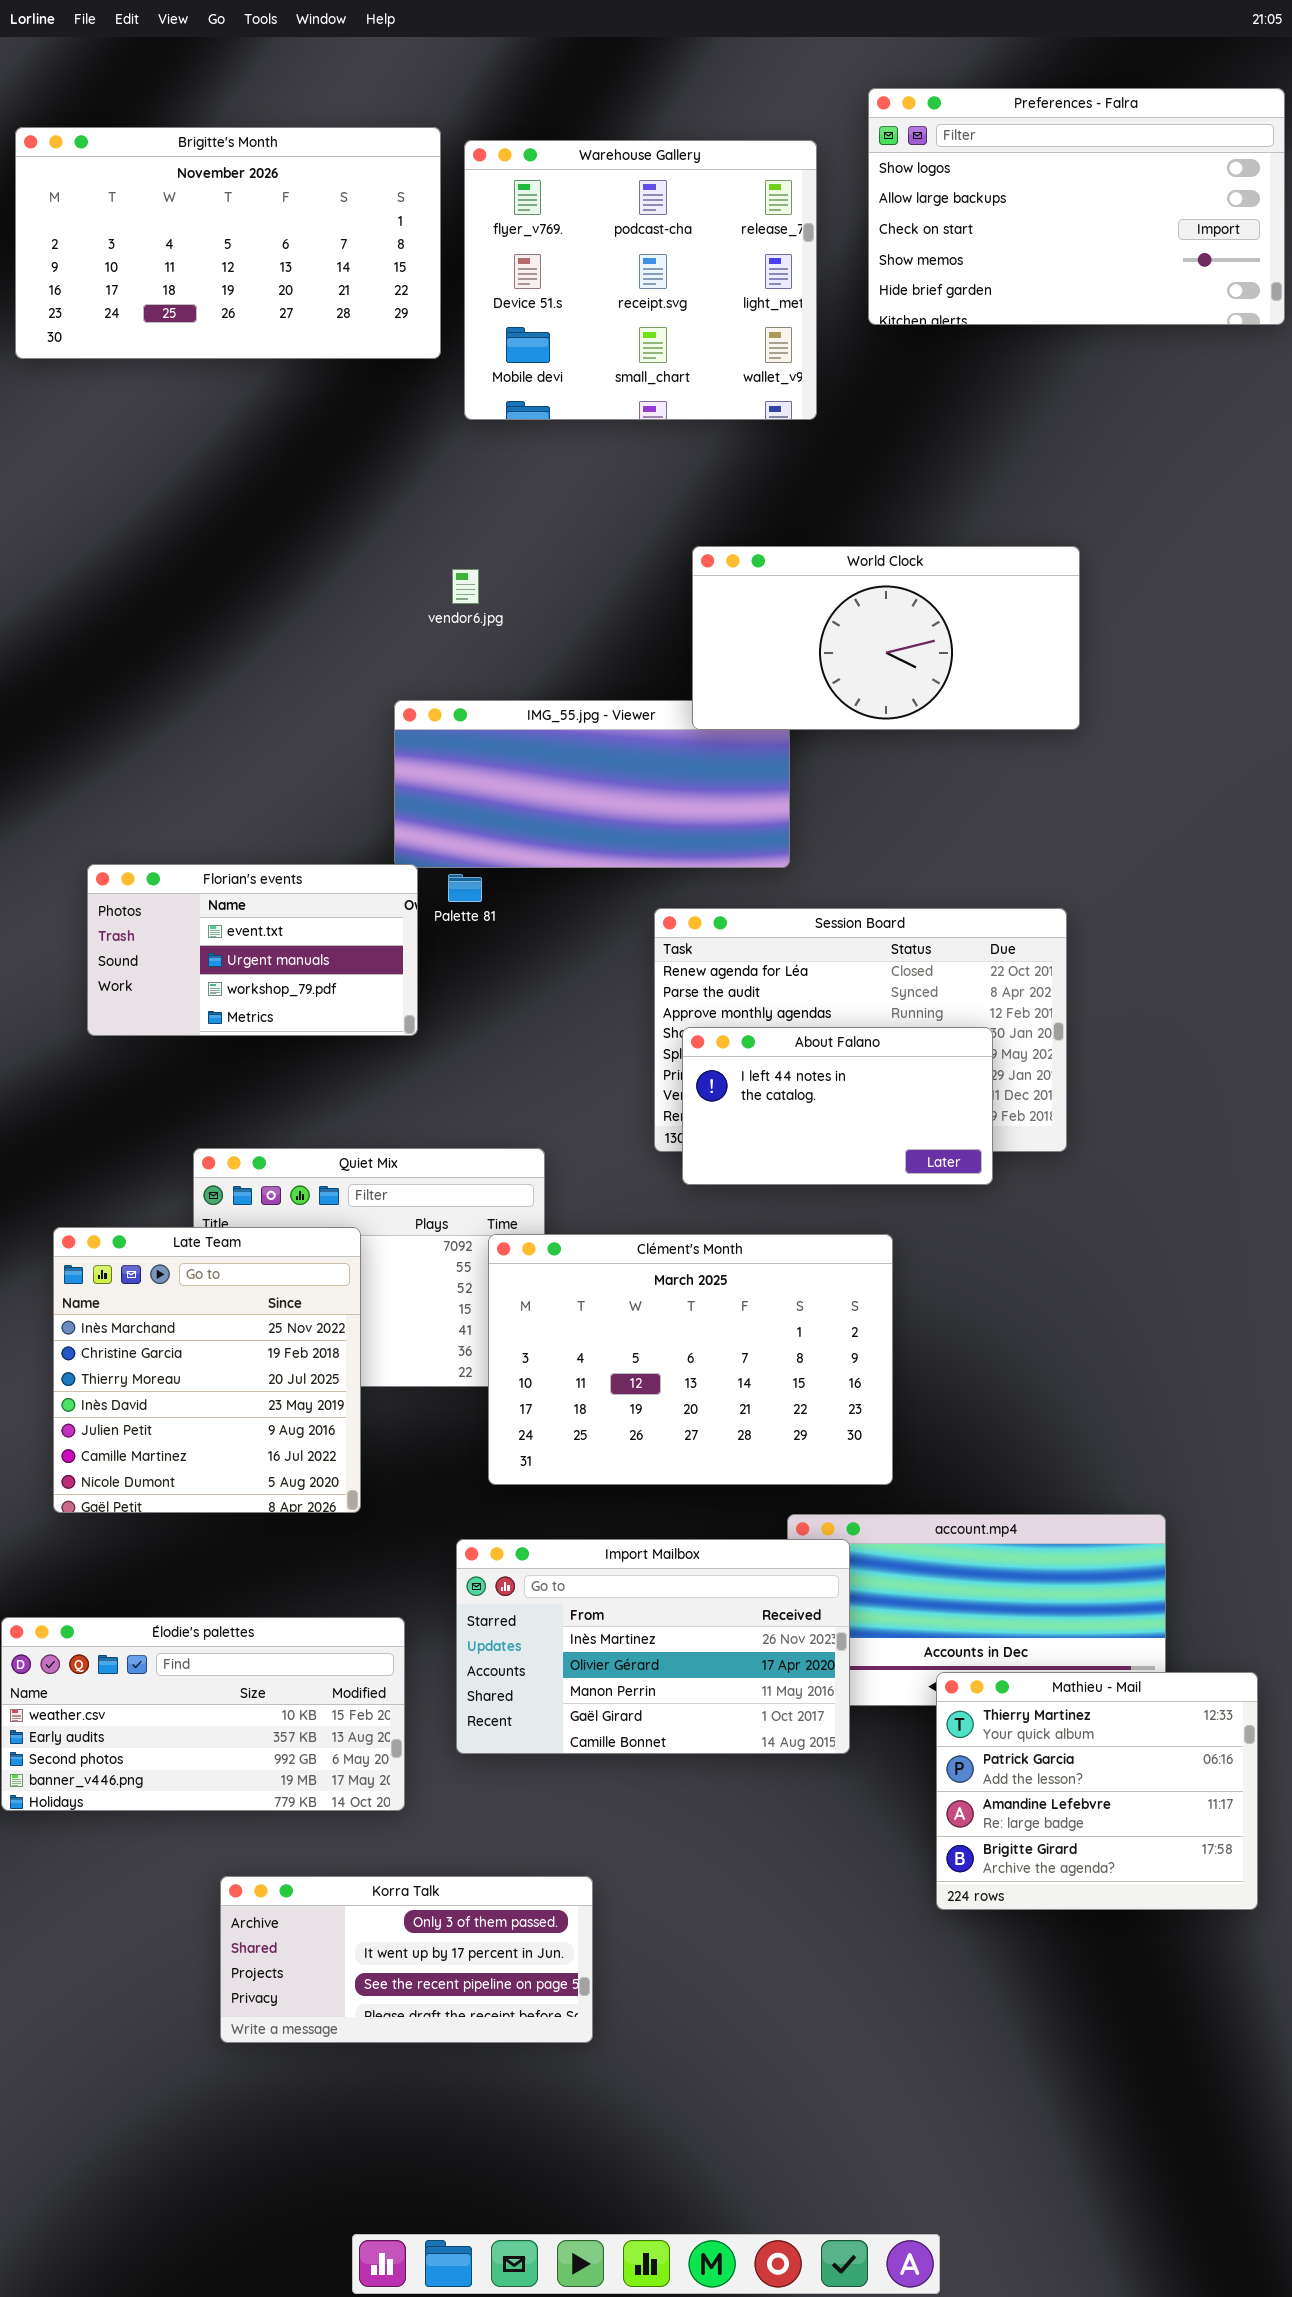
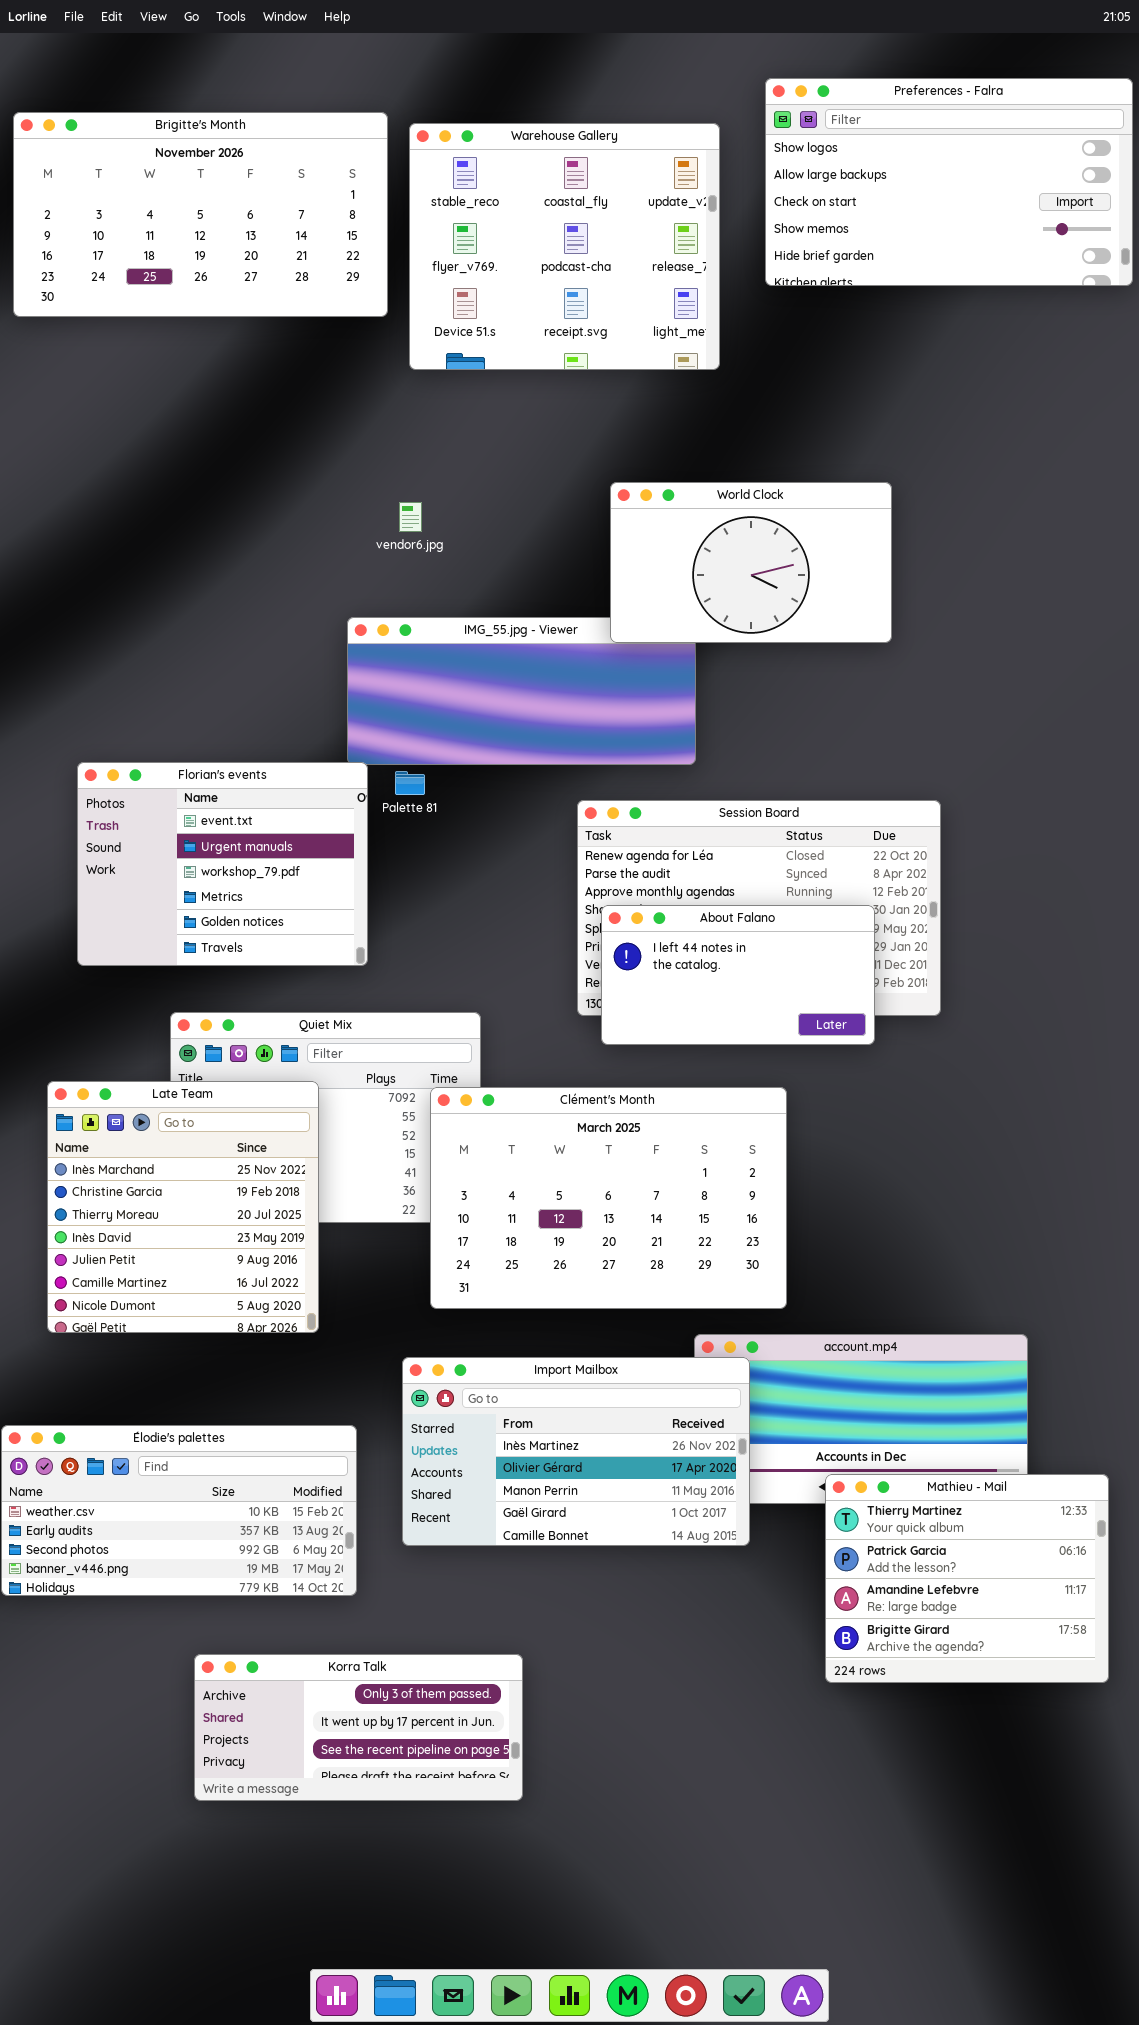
Warehouse Gallery: [464,140,817,420] -> [409,123,720,370], scrolled up 1 row
World Clock: [692,546,1080,730] -> [610,482,892,643], resized
Florian's events: [87,864,418,1036] -> [77,762,368,966], resized

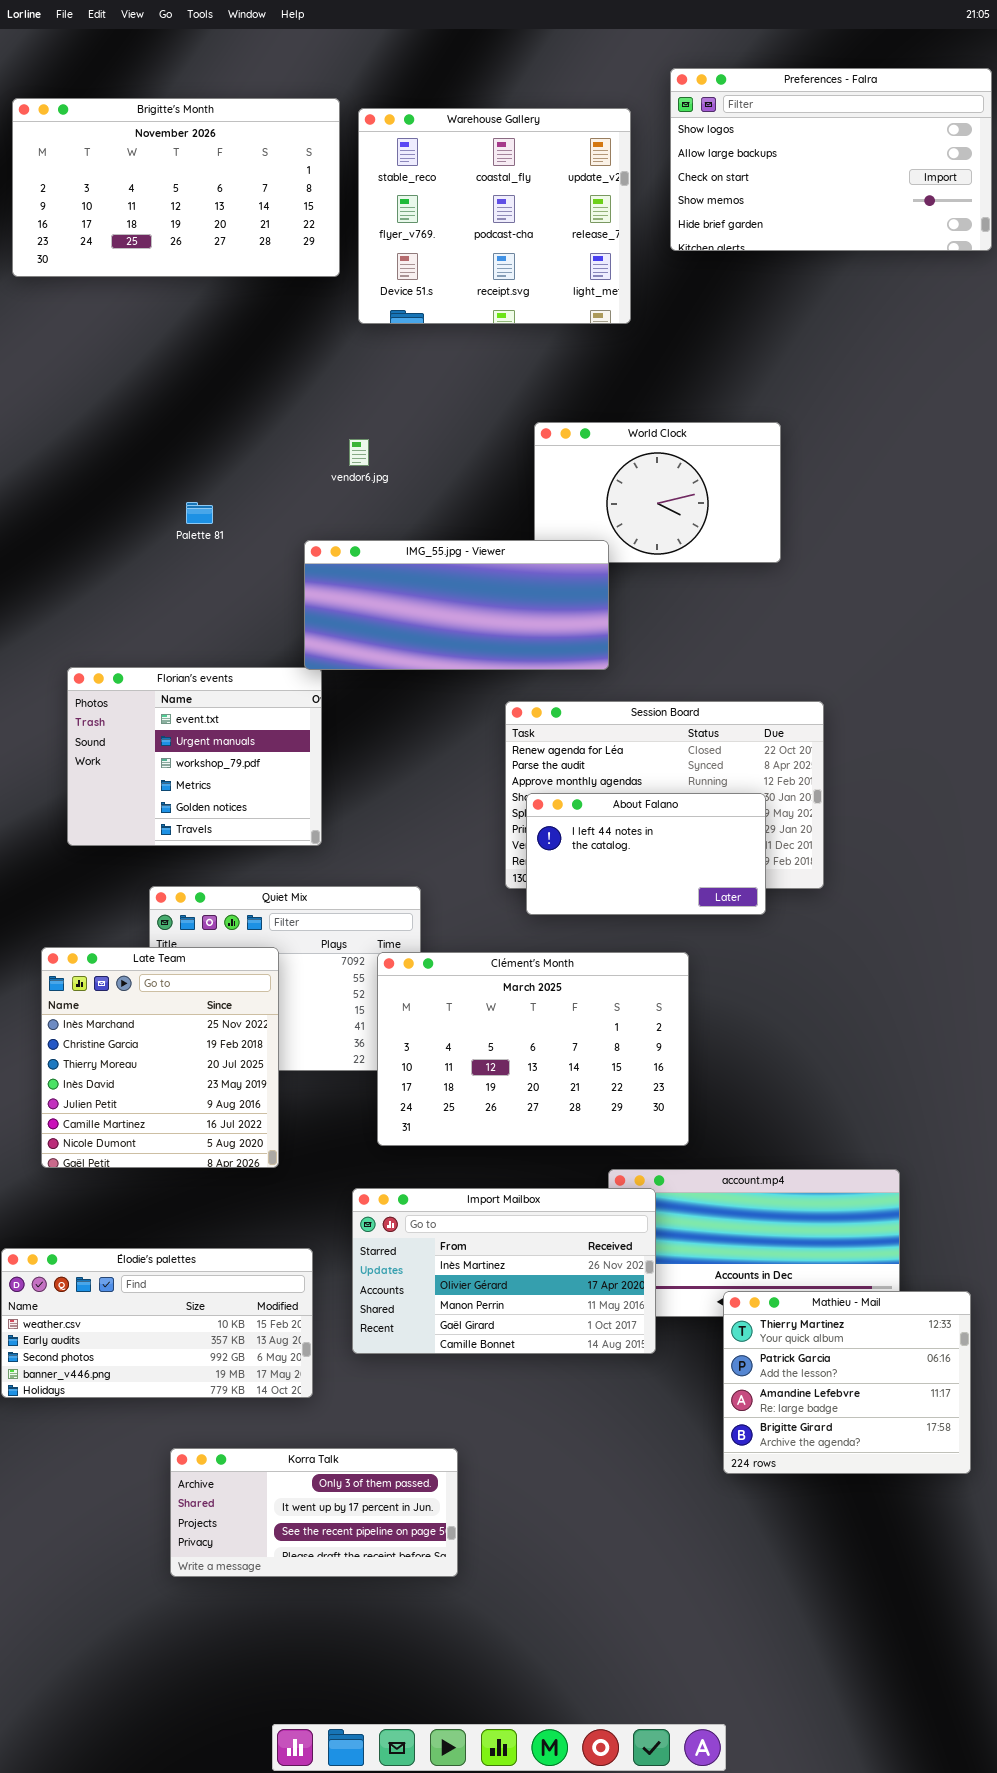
IMG_55.jpg - Viewer: [347,617,696,765] -> [304,540,609,670], raised
Palette 81: [395,771,425,795] -> [186,502,213,524], moved

